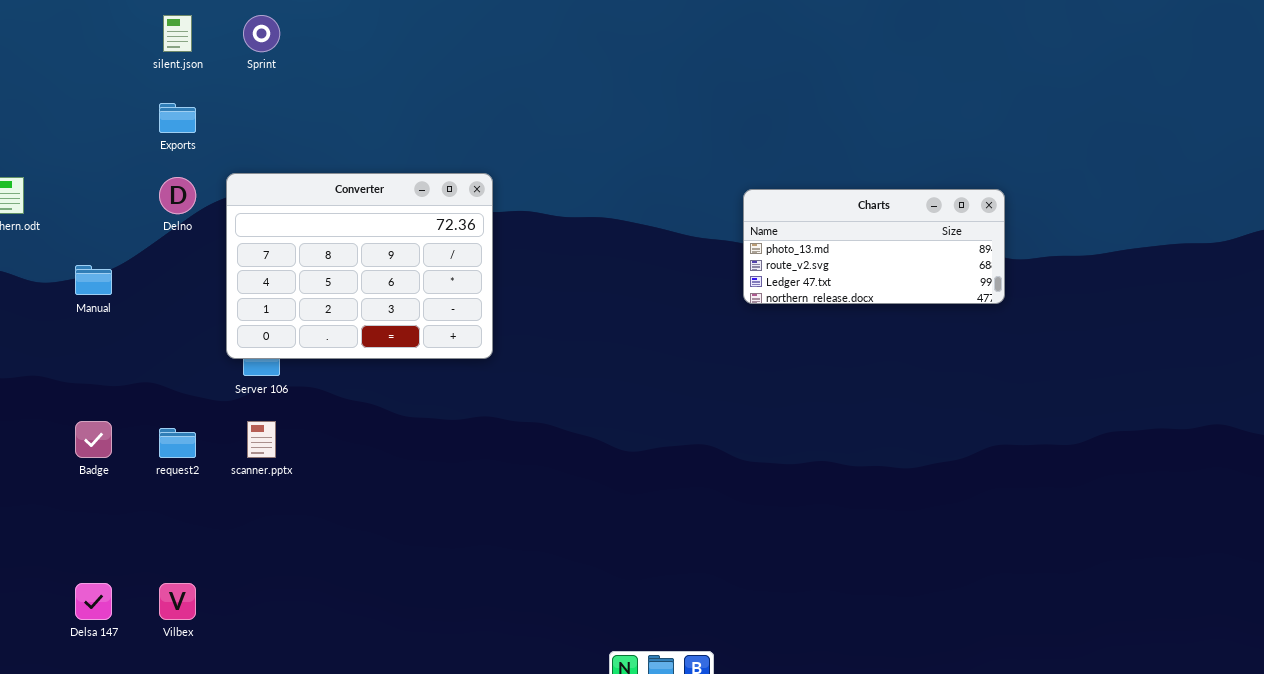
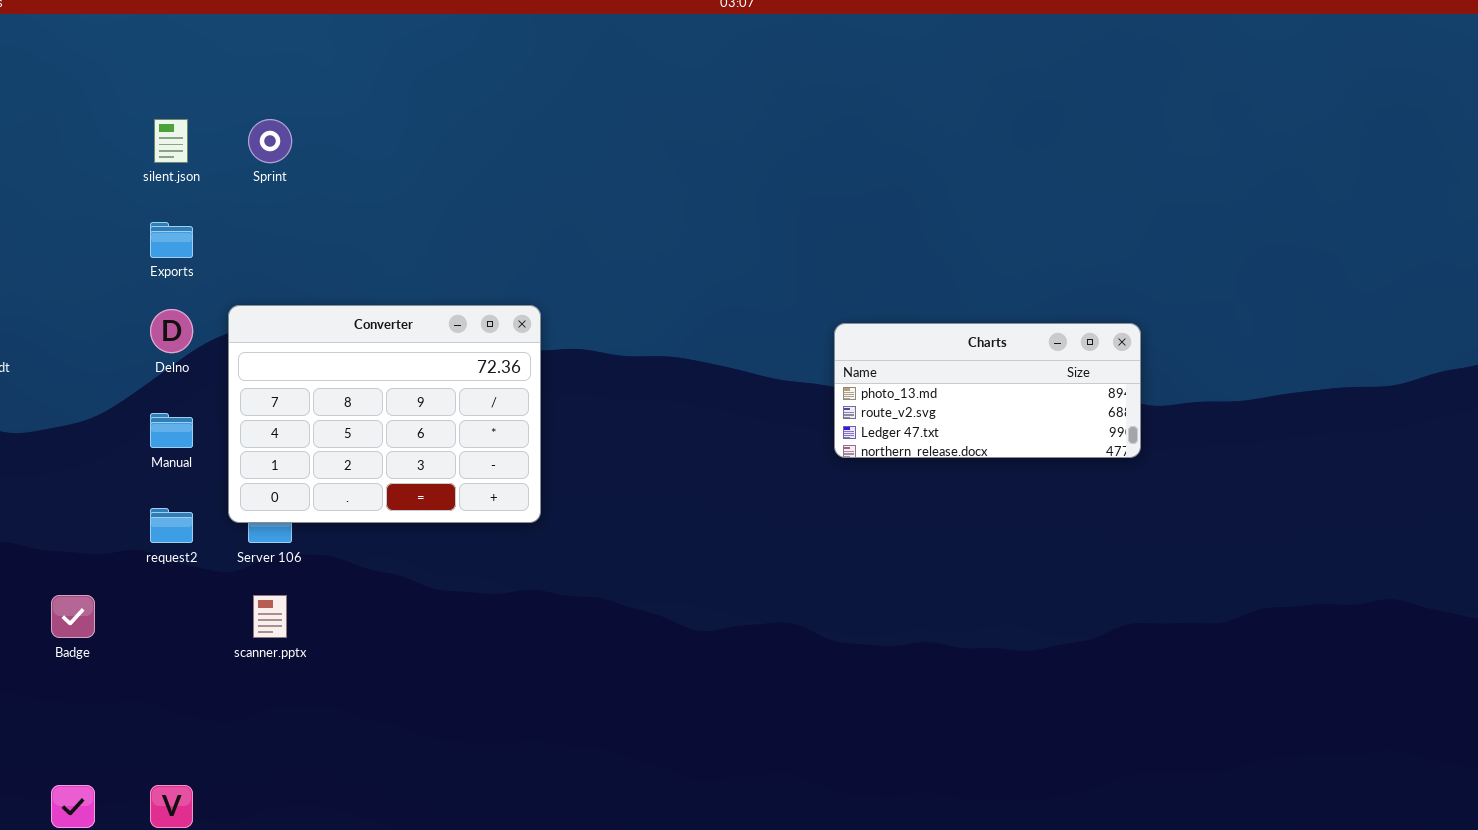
Manual: [75,265,112,295] -> [150,413,193,448], moved
request2: [159,428,196,458] -> [150,508,193,543], moved

